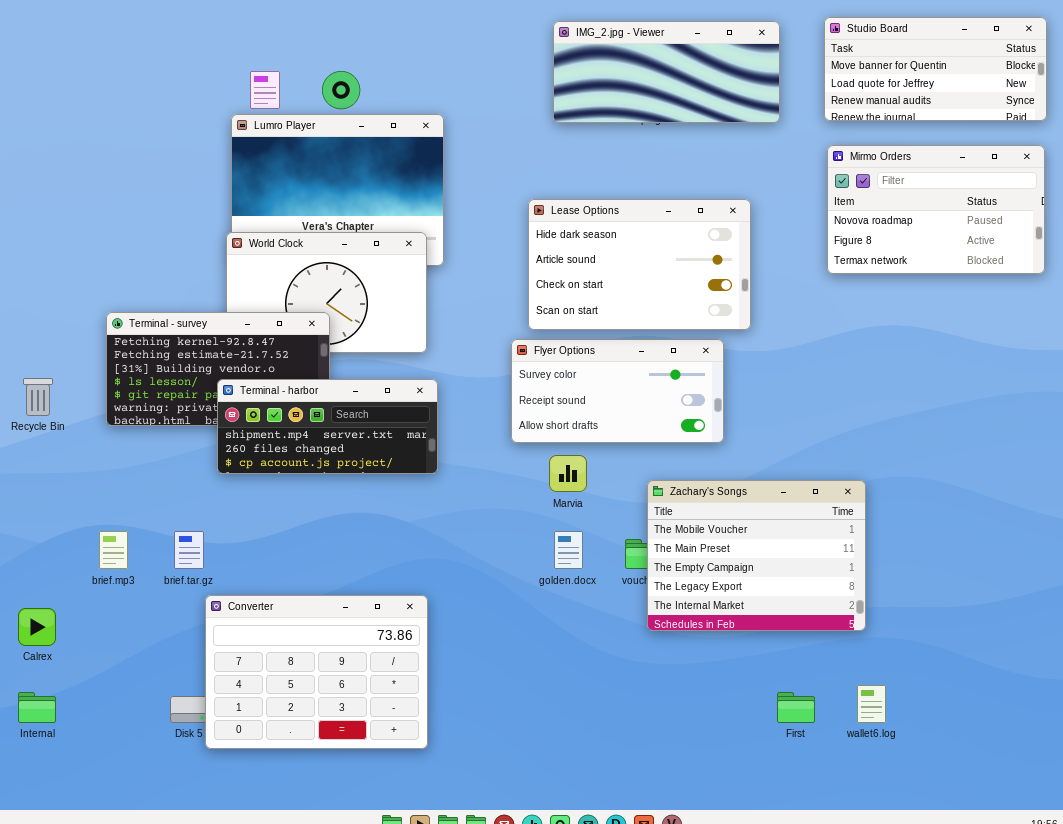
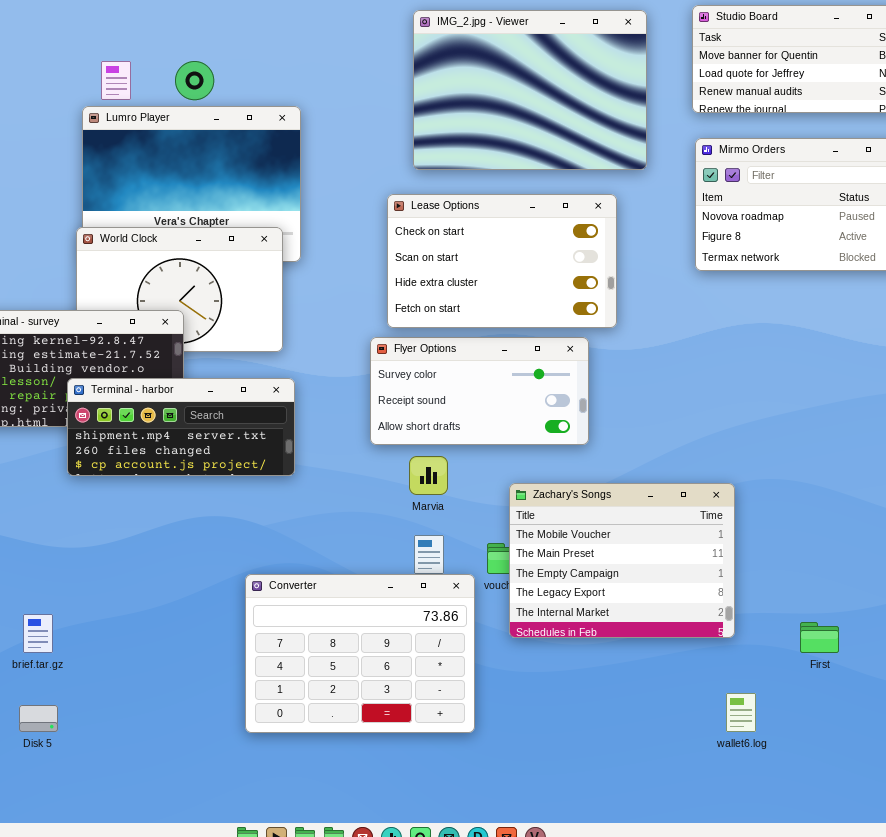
IMG_2.jpg - Viewer: [553,21,780,123] -> [413,10,647,170], resized
Lease Options: [528,199,751,330] -> [387,194,617,328], scrolled down 2 rows
brief.tar.gz: [174,531,204,569] -> [23,614,53,653], moved
Converter: [205,595,428,749] -> [245,574,475,733], moved
First: [777,692,815,723] -> [800,622,839,653], moved

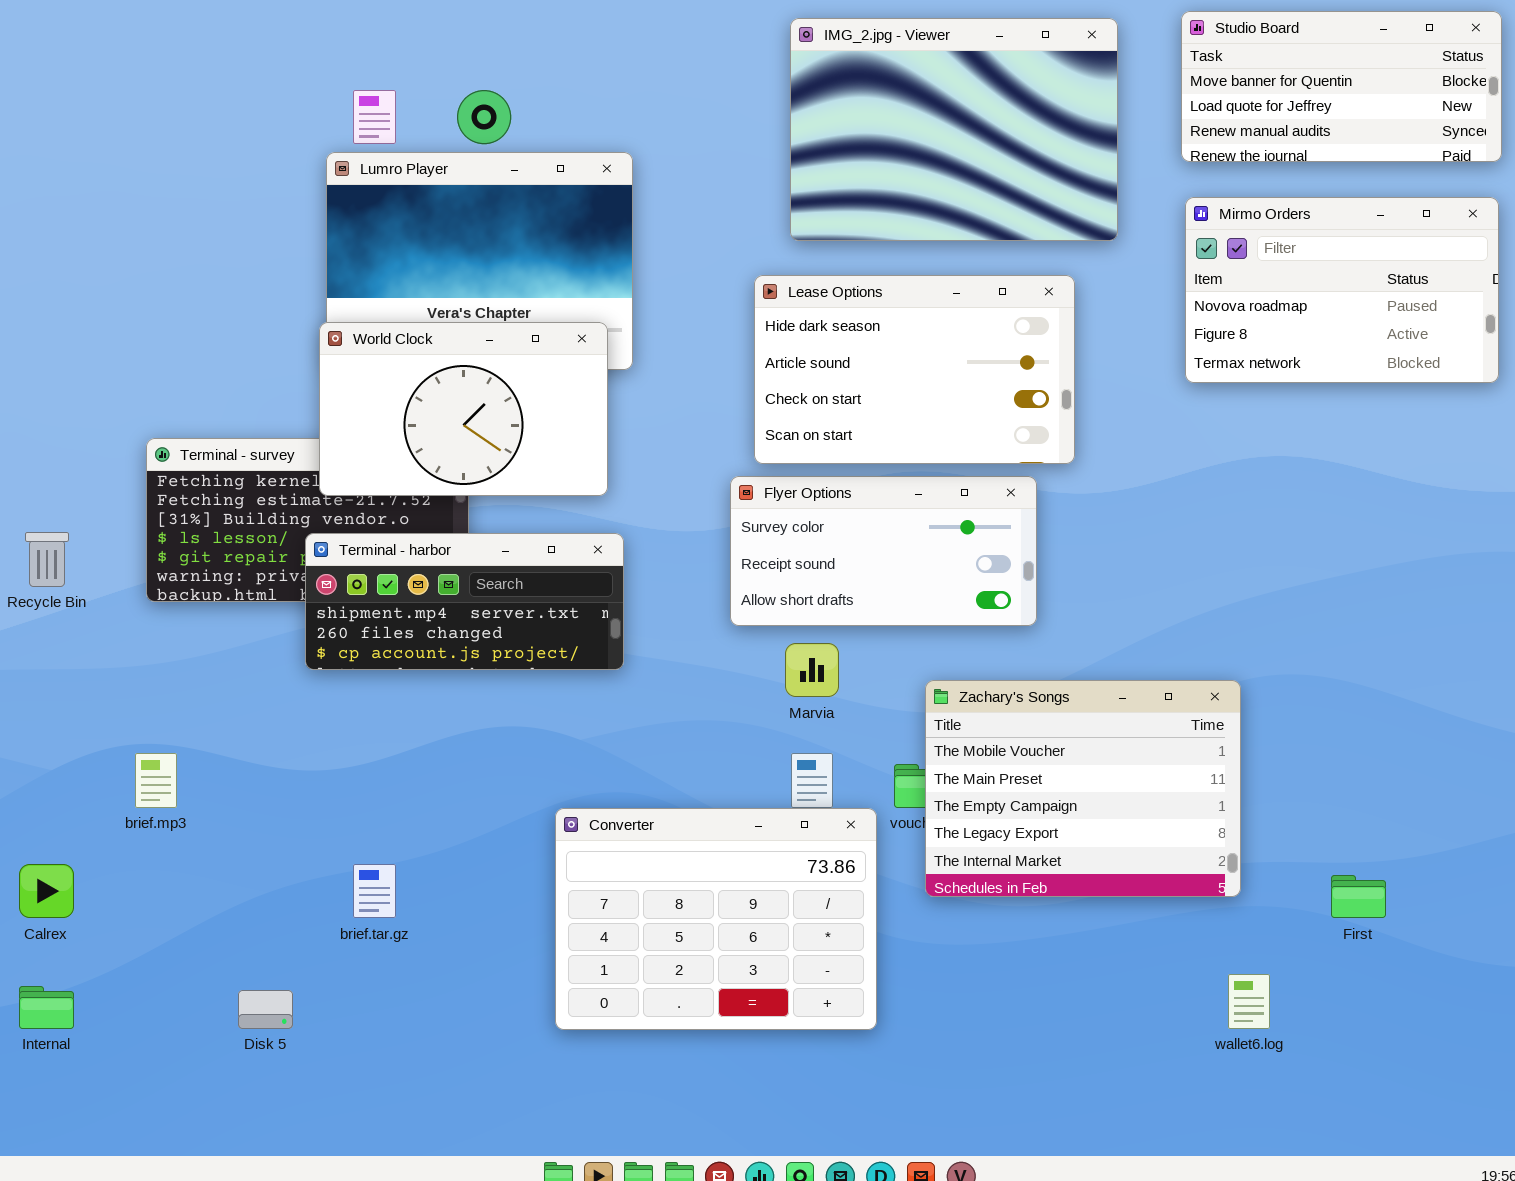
Lease Options: [387,194,617,328] -> [754,275,1075,464], scrolled up 2 rows
World Clock: [76,227,283,352] -> [319,322,608,496], raised
brief.tar.gz: [23,614,53,653] -> [353,864,396,918], moved

